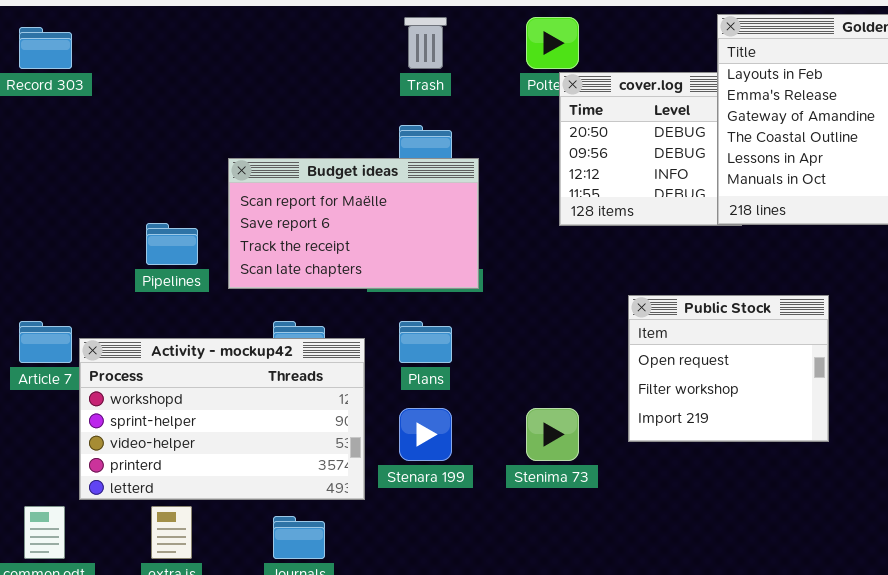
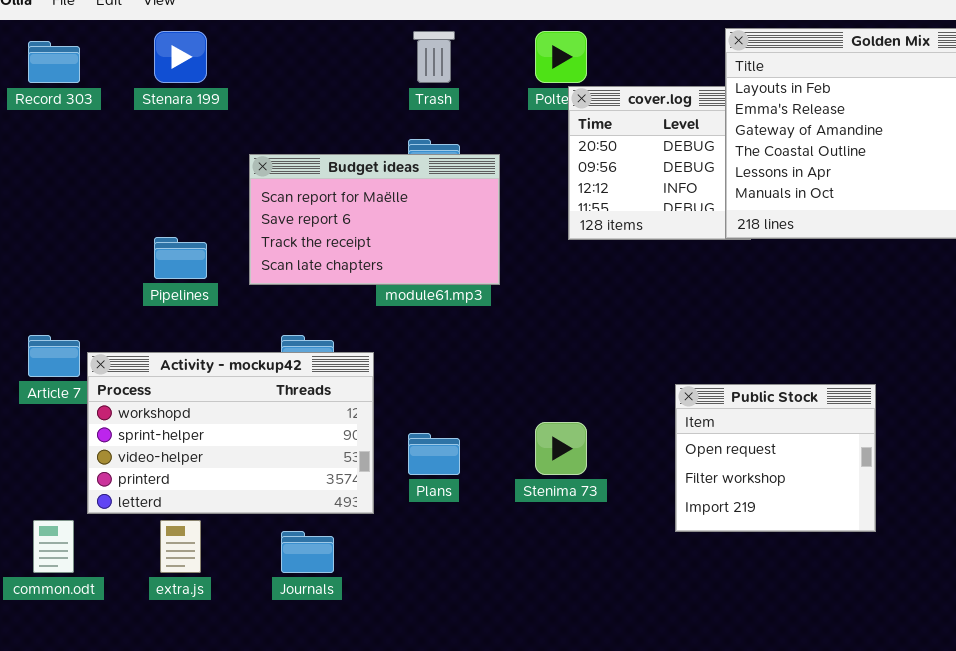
Budget ideas: [228,158,479,289] -> [249,154,500,285], moved
Public Stock: [628,295,829,442] -> [675,384,876,532], moved
Plans: [399,321,452,363] -> [408,433,460,475], moved
Stenara 199: [399,408,452,461] -> [154,31,207,83], moved

